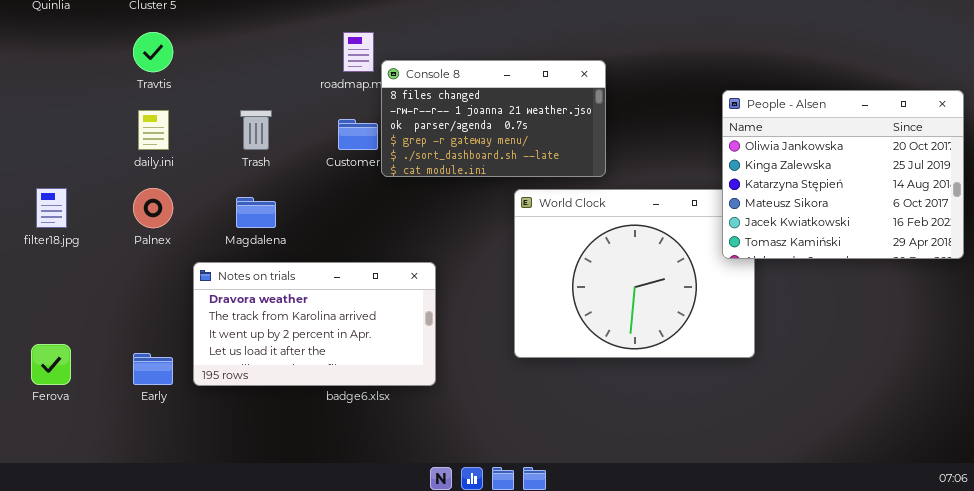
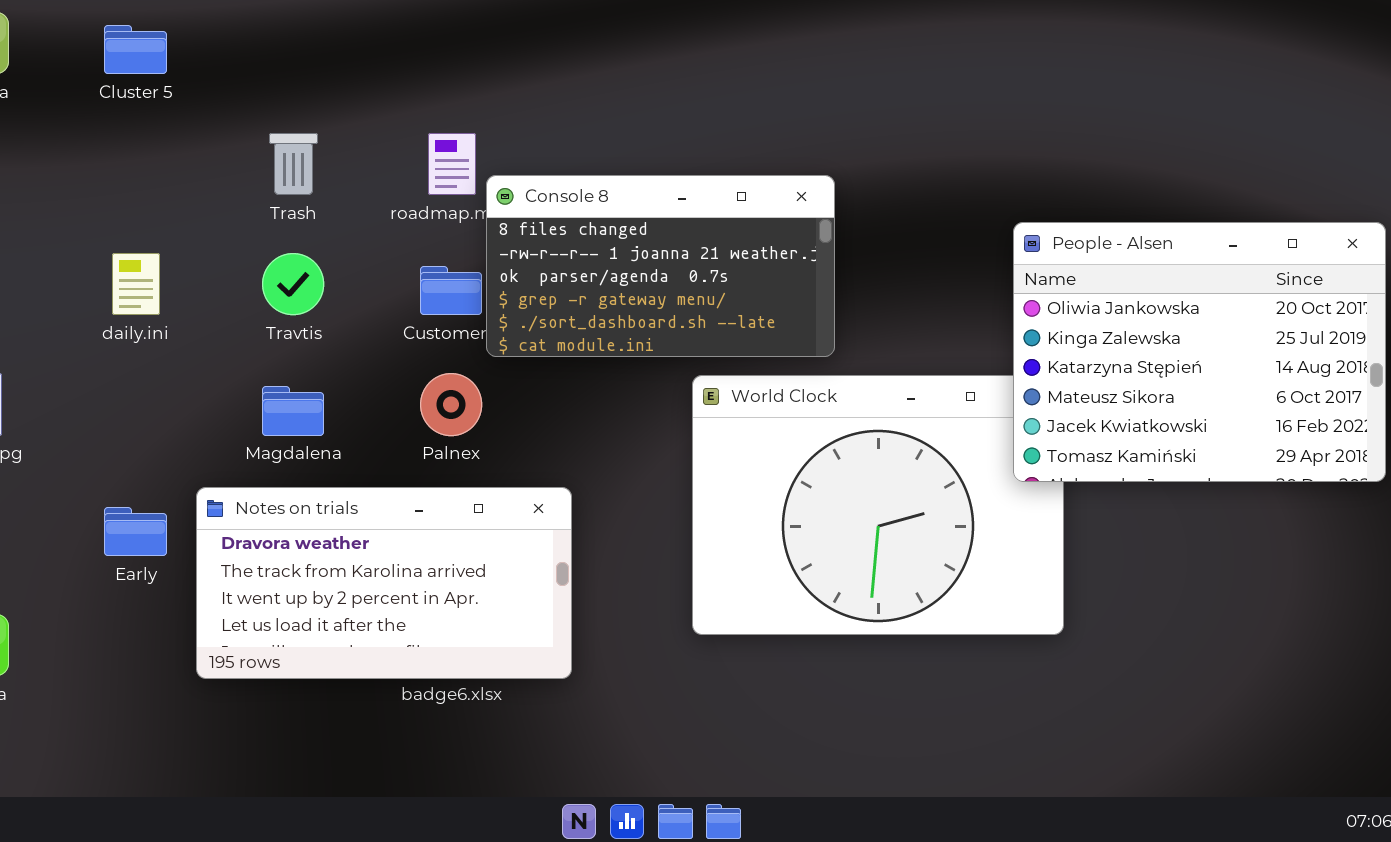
Travtis: [133,32,173,72] -> [262,253,324,315], moved
Trash: [240,110,272,150] -> [269,133,318,195], moved
Palnex: [133,188,173,228] -> [420,373,482,436], moved
Early: [133,353,173,385] -> [104,507,167,556], moved

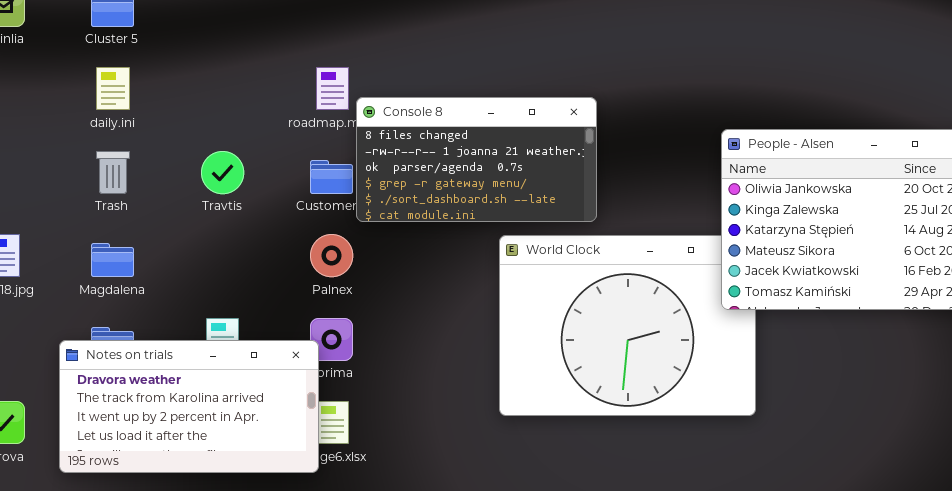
Trash: [269,133,318,195] -> [96,151,130,194], moved
daily.ini: [112,253,160,315] -> [96,67,130,110], moved
Magdalena: [262,386,324,436] -> [91,243,134,277], moved
Notes on trials: [196,487,572,679] -> [59,340,319,473], moved

